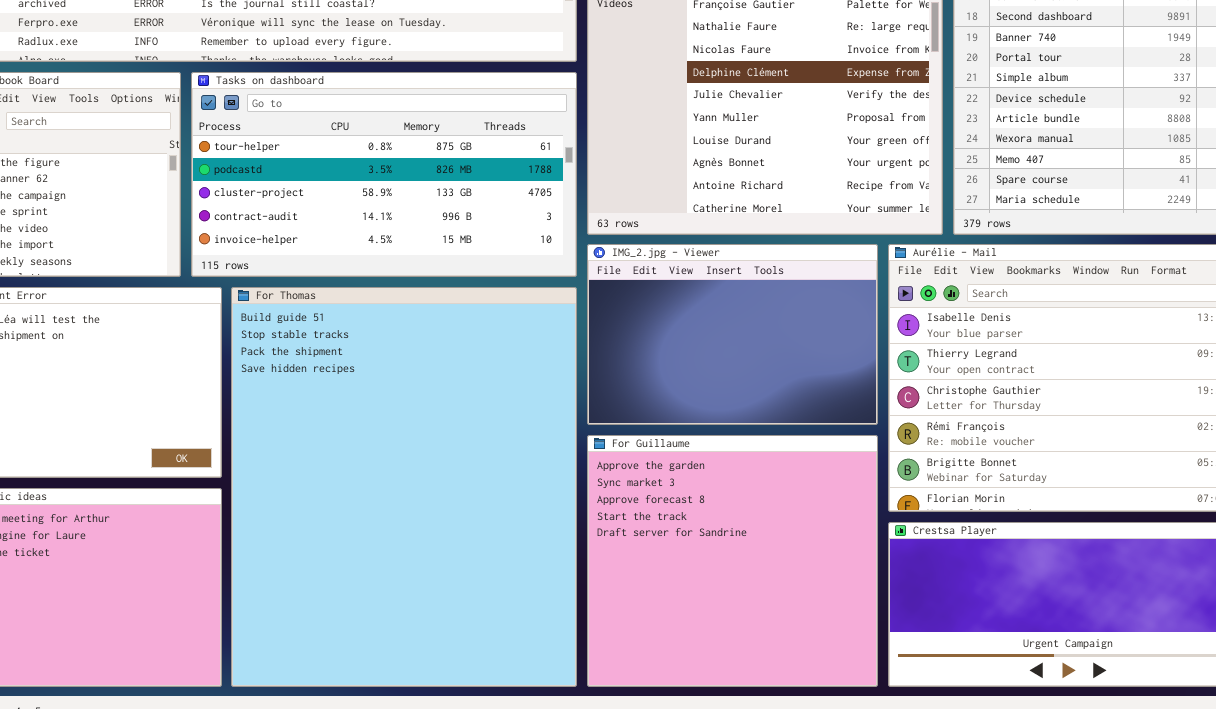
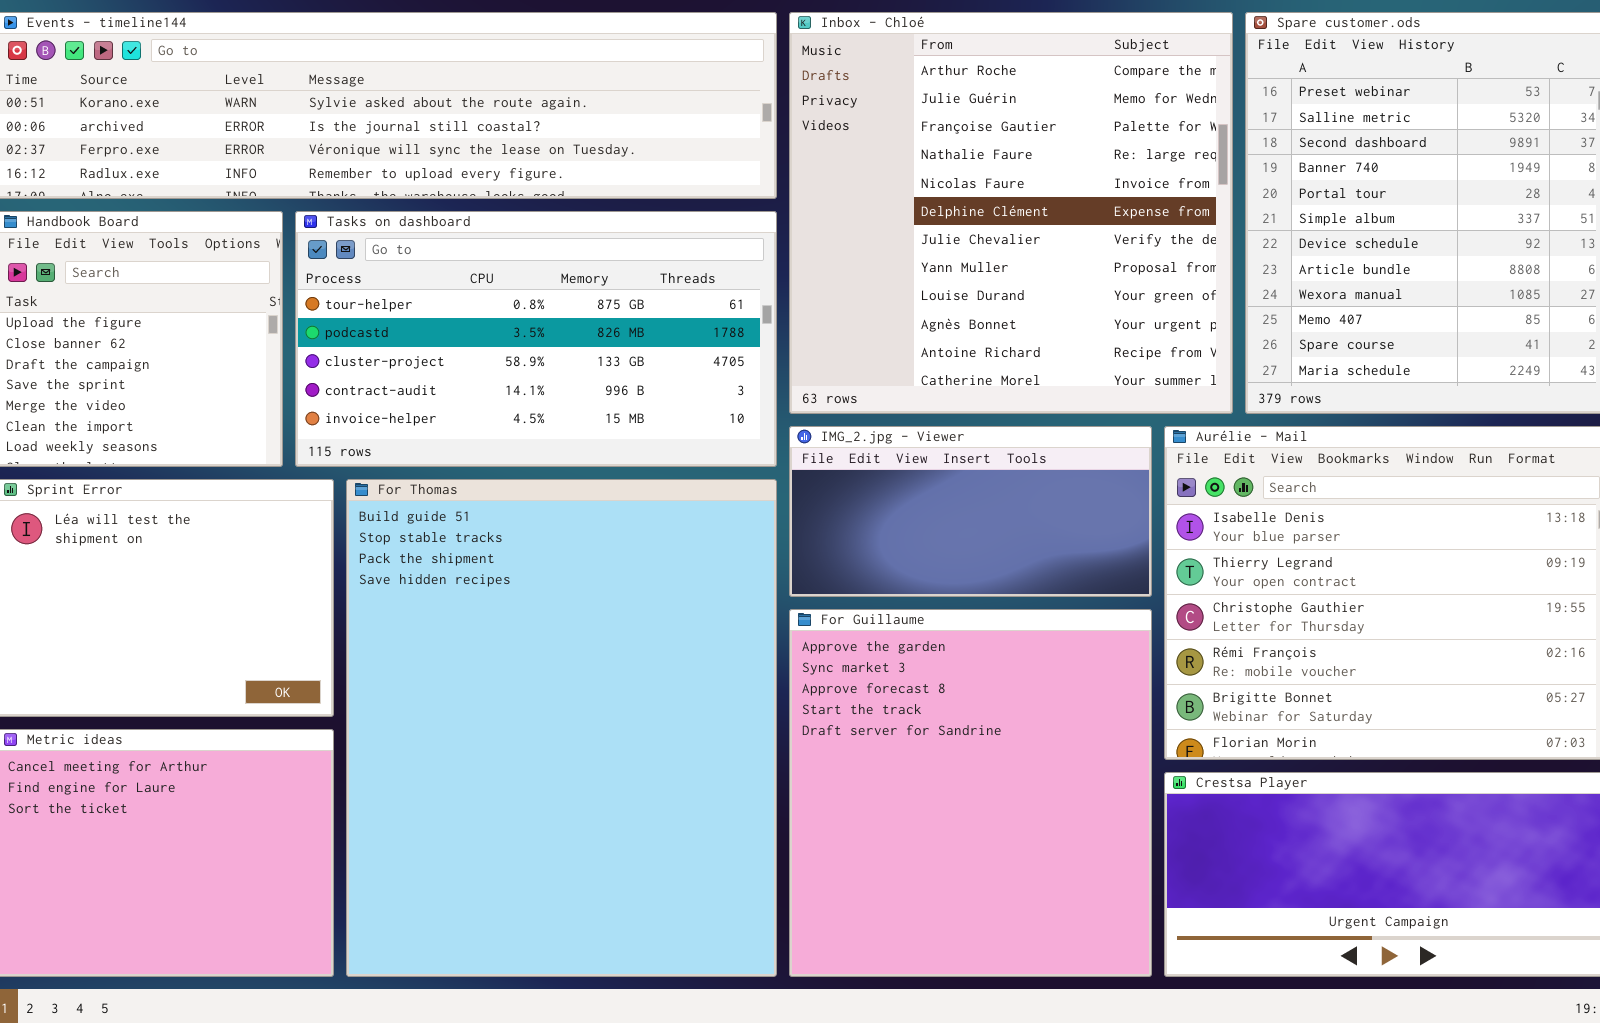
IMG_2.jpg - Viewer: [587,244,878,425] -> [789,426,1152,597], resized
For Guillaume: [587,435,878,687] -> [789,609,1152,977], resized

